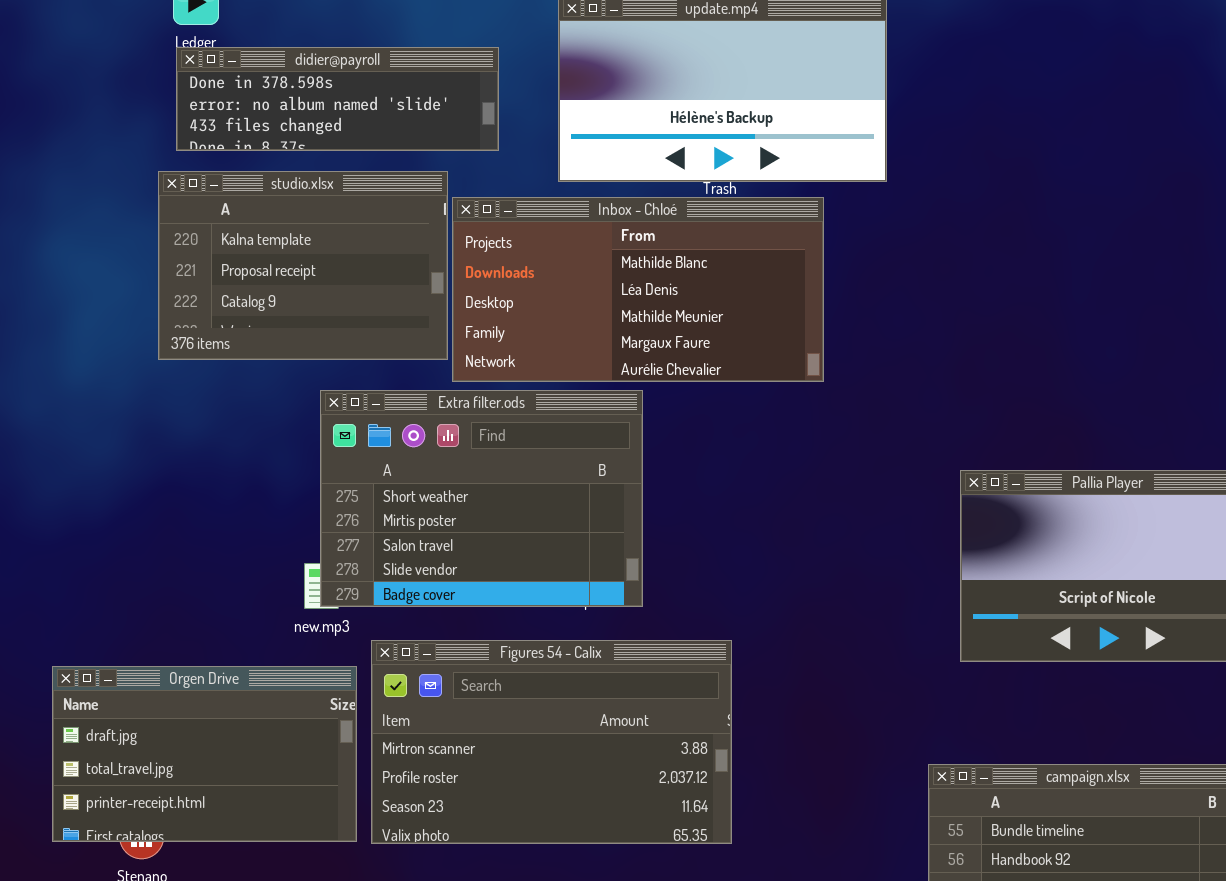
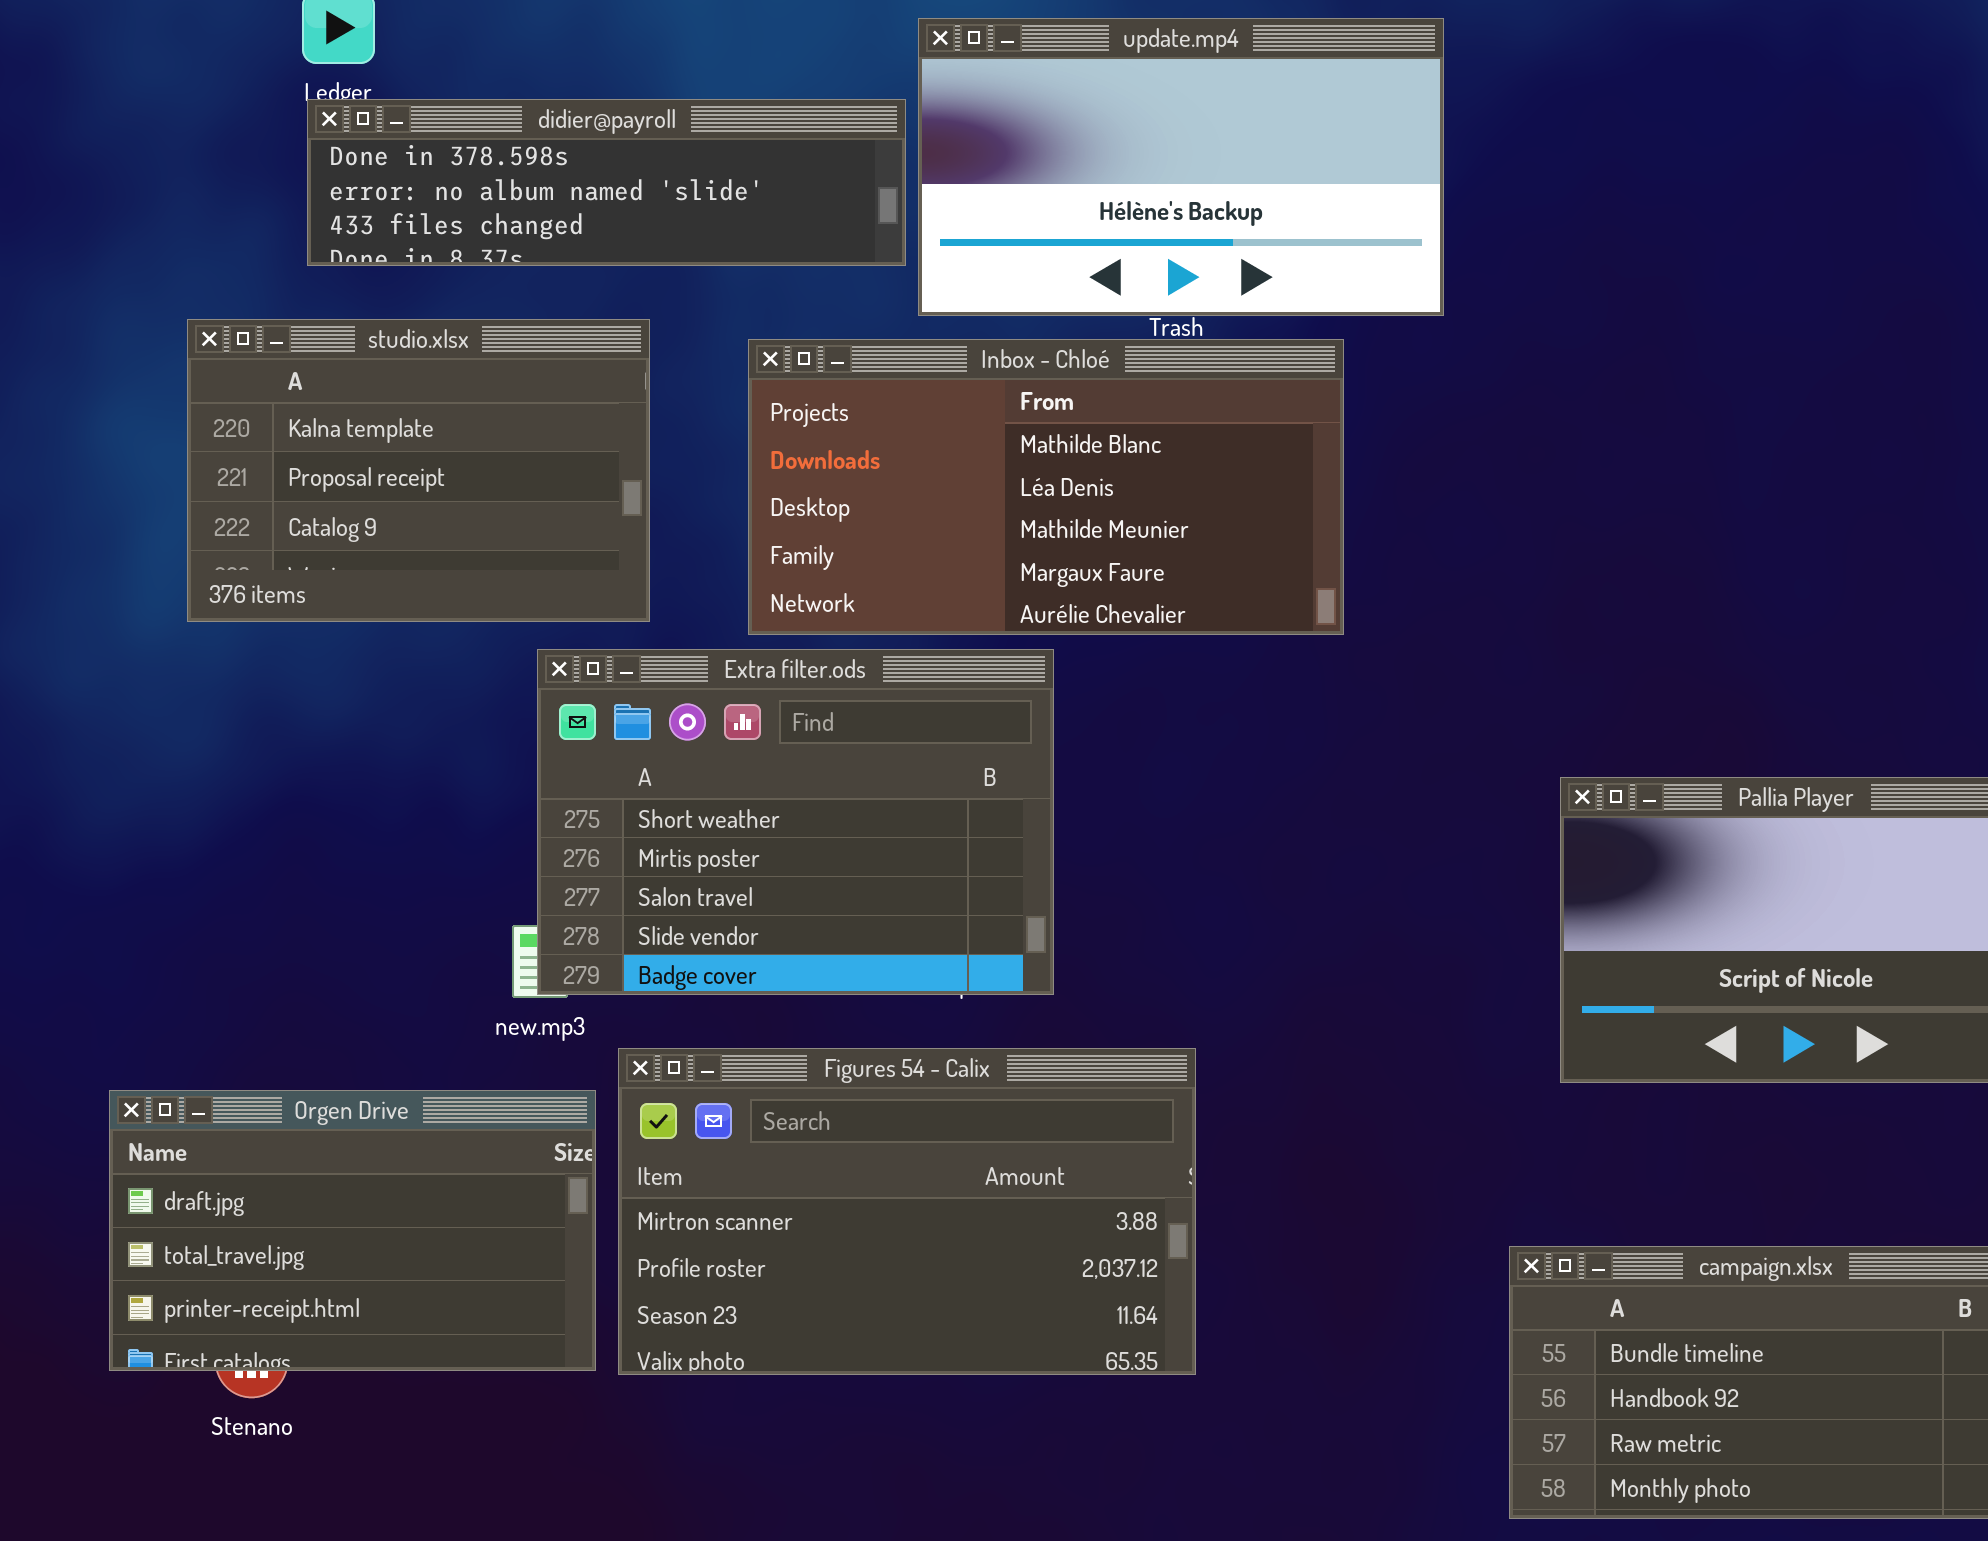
didier@payroll: [176,47,499,151] -> [307,99,906,266], resized
studio.xlsx: [158,171,448,360] -> [187,319,650,622], moved

